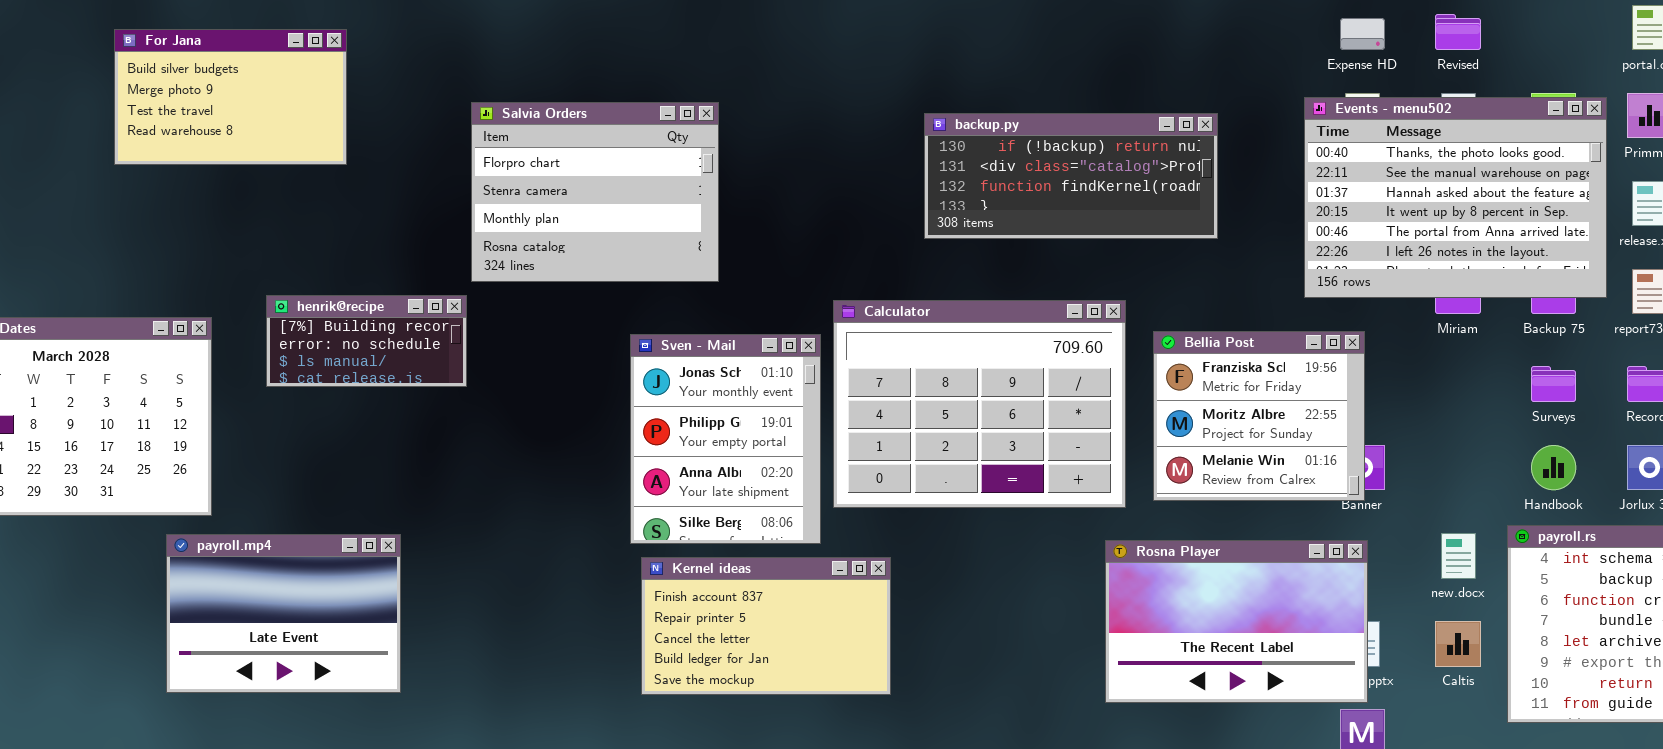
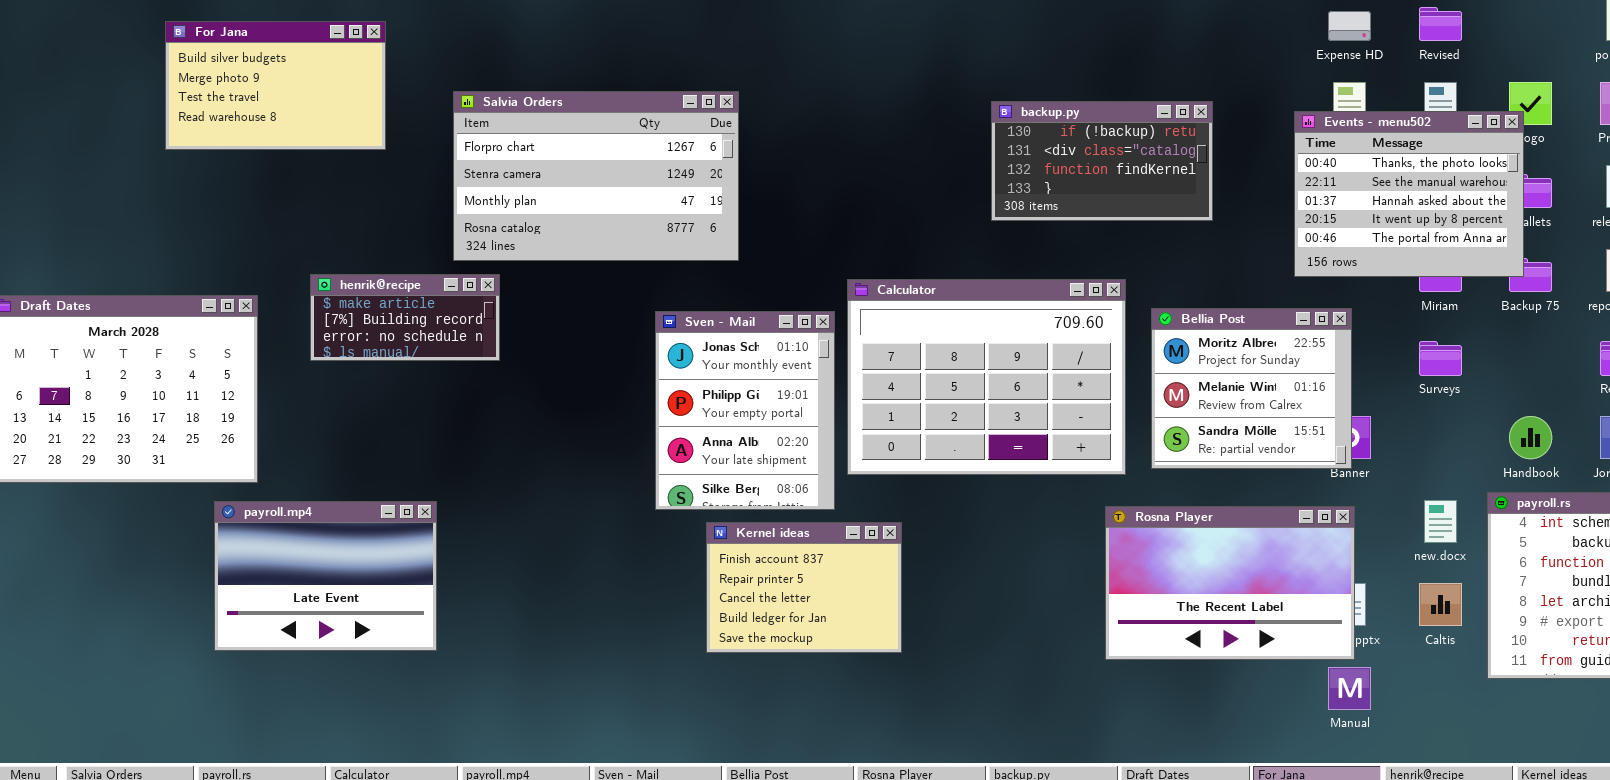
Events - menu502: [1304,97,1607,298] -> [1294,111,1524,277], resized
Salvia Orders: [471,102,719,282] -> [453,91,739,261], resized
backup.py: [924,113,1218,239] -> [991,101,1213,221], resized
henrik@recipe: [266,295,467,387] -> [310,274,500,361], scrolled up 1 row
Bellia Post: [1153,331,1365,501] -> [1151,308,1352,469], scrolled down 1 row
Surveys: [1531,366,1576,402] -> [1419,341,1462,376], moved
Kernel ideas: [641,557,891,695] -> [706,522,902,653], resized

